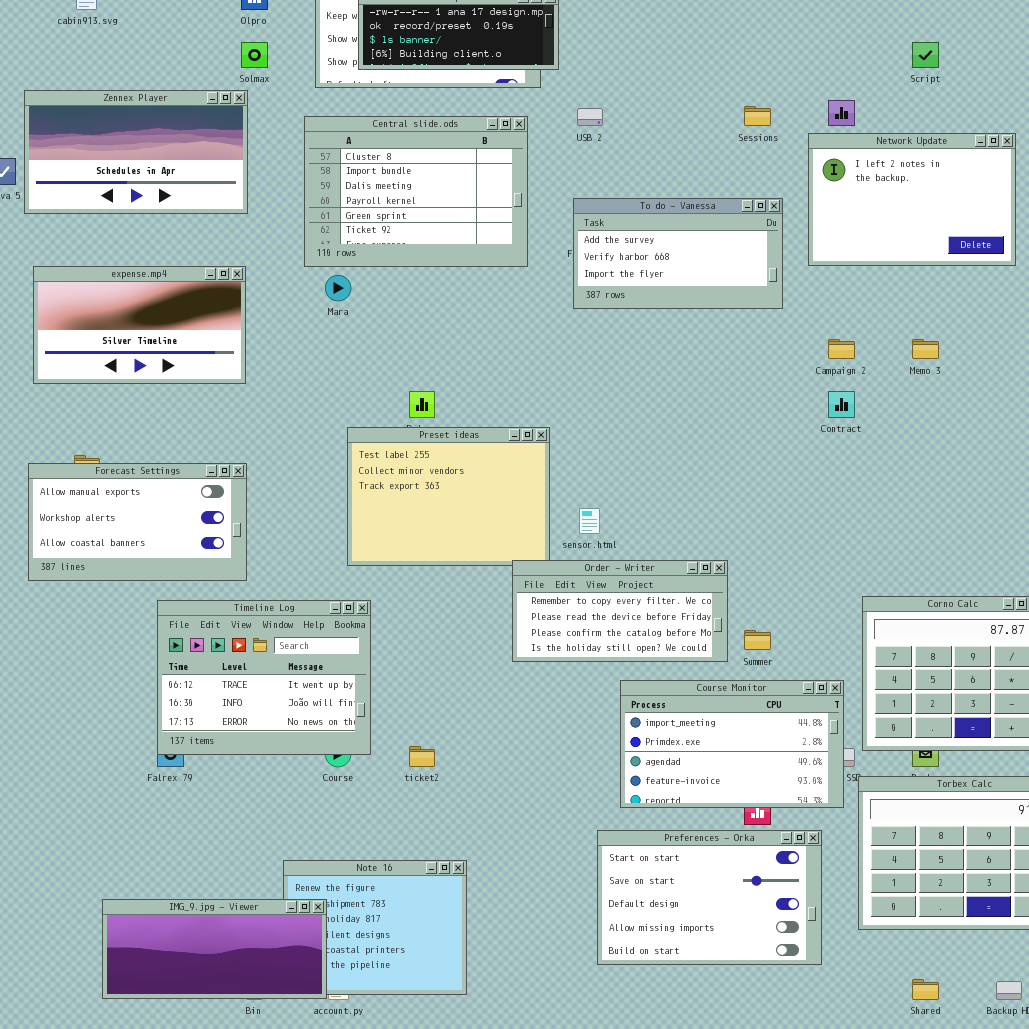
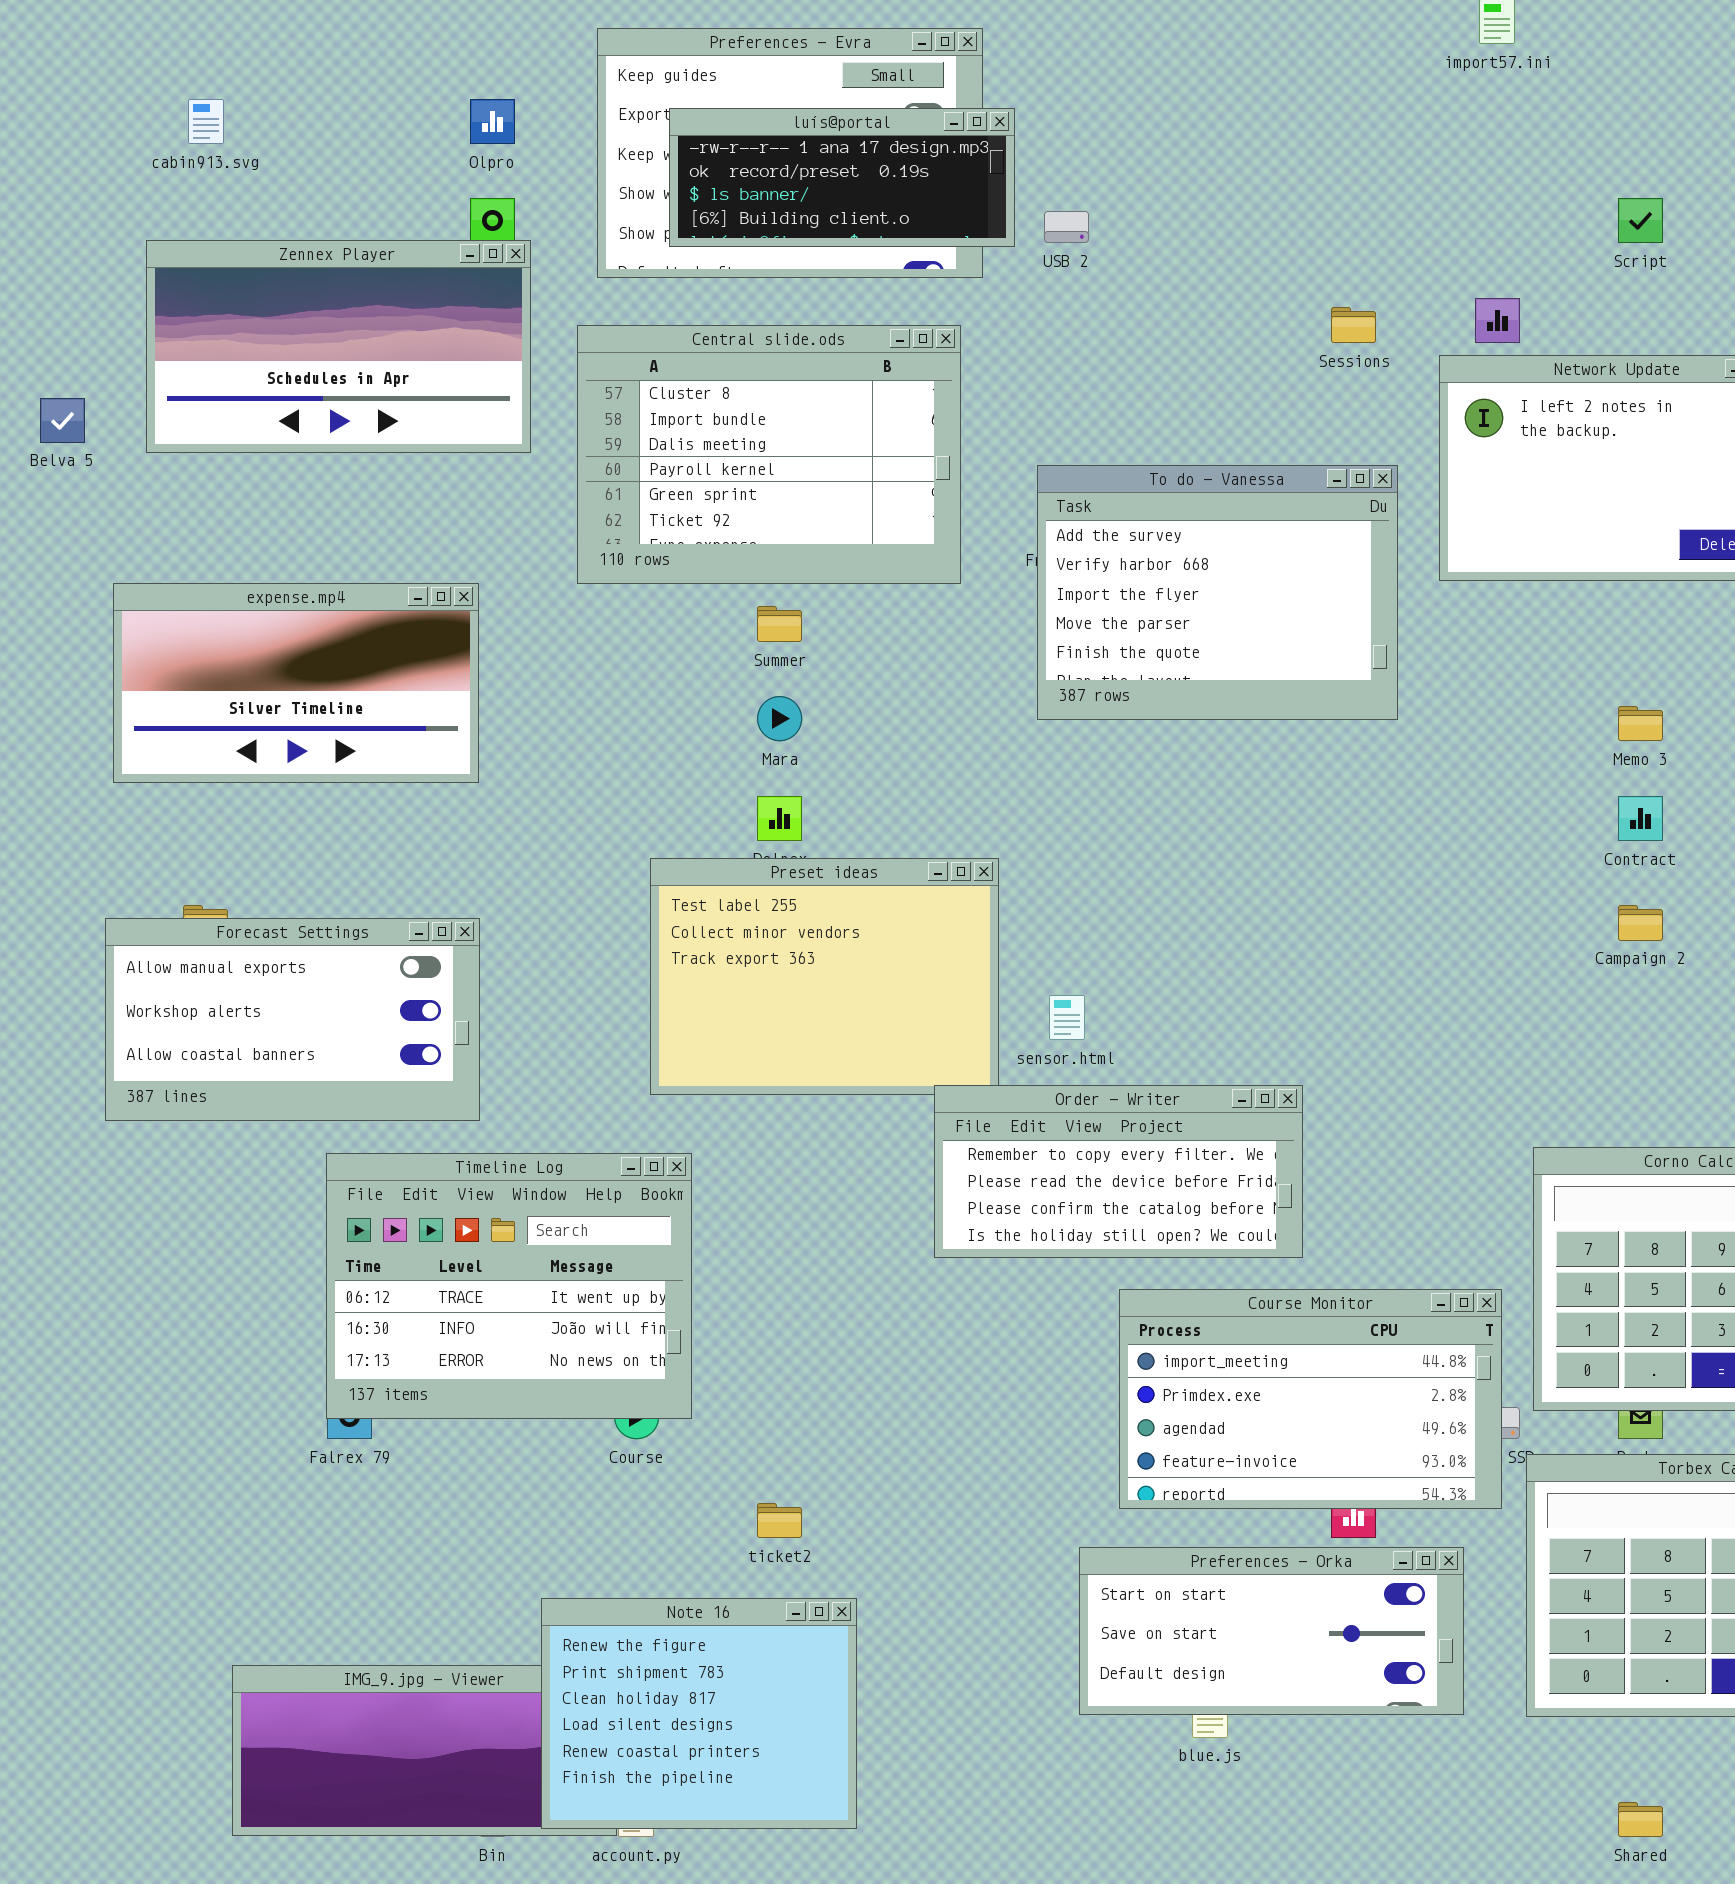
Zennex Player: [24,90,248,214] -> [146,240,531,453], moved
USB 2: [577,108,603,126] -> [1044,211,1089,243], moved
To do - Vanessa: [573,198,783,309] -> [1037,465,1398,720], resized
Mara: [325,275,351,301] -> [757,696,802,741], moved
Campaign 2: [828,339,855,359] -> [1618,905,1663,941], moved
Contract: [828,391,855,418] -> [1618,796,1663,841], moved
Summer: [744,630,771,650] -> [757,606,802,642], moved
ticket2: [409,746,435,767] -> [757,1503,802,1538], moved
Preferences - Orka: [597,830,822,965] -> [1079,1547,1464,1715], resized
Note 16: [283,860,467,995] -> [541,1598,857,1829], raised

